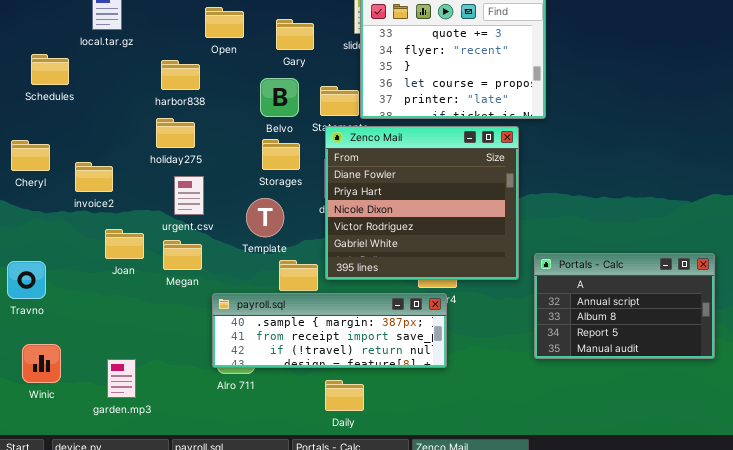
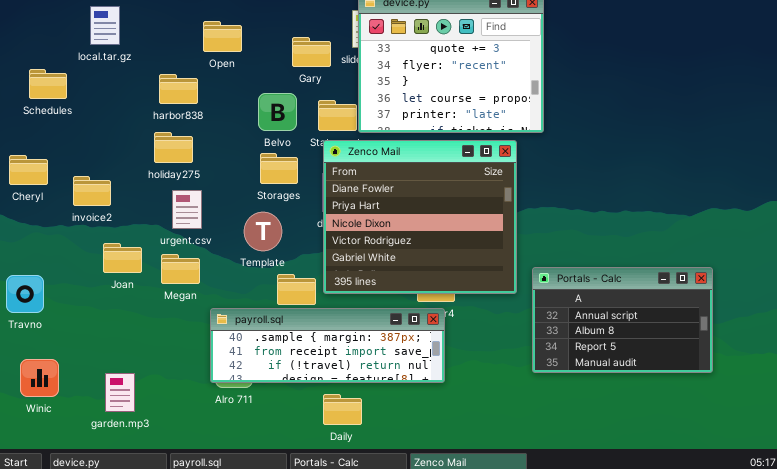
Gary: [276,19,314,50] -> [292,37,331,67], moved

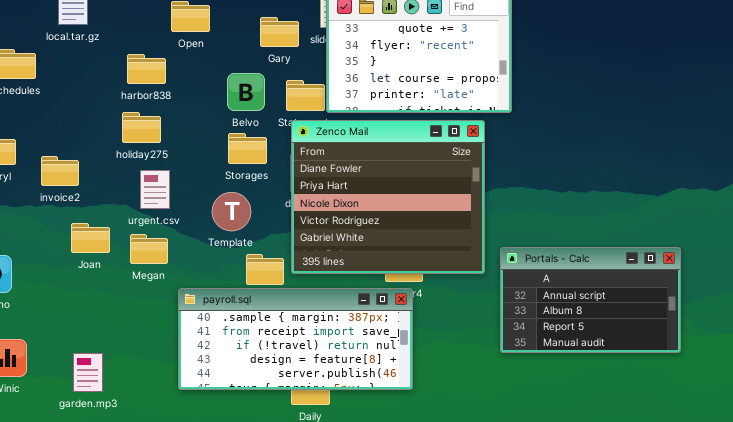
payroll.sql: [210,308,445,383] -> [178,288,413,390], resized

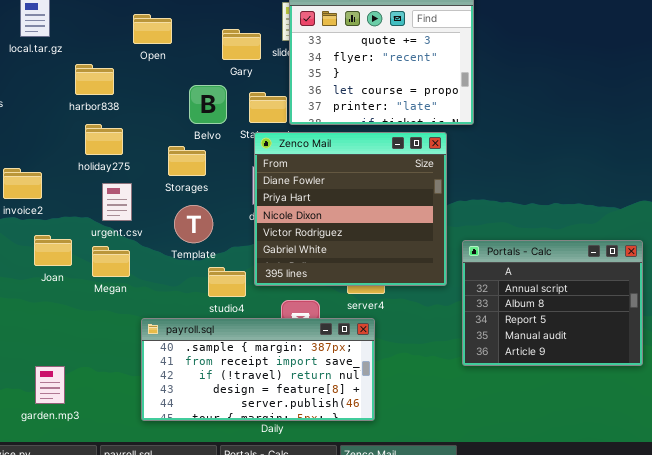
harbor838: [127,54,166,84] -> [75,64,114,95], moved
Storages: [228,133,267,164] -> [168,146,206,176], moved
Portals - Calc: [500,247,681,353] -> [462,240,643,366], resized
payroll.sql: [178,288,413,390] -> [141,318,375,421], moved

